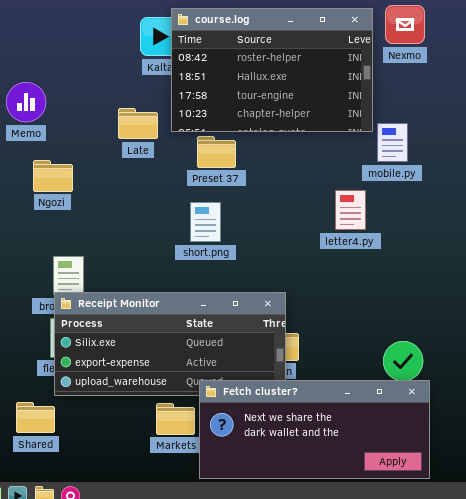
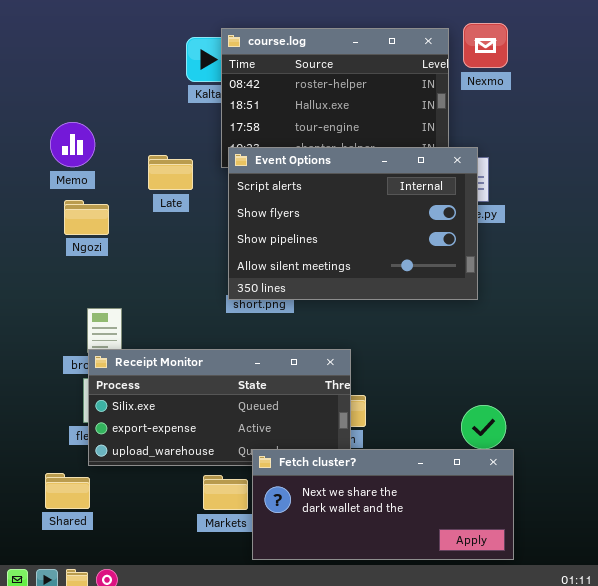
Memo: [6,82,46,122] -> [50,122,95,167], moved
Late: [118,108,158,139] -> [148,155,193,190], moved
Event Options: none -> [228,147,478,300], opened

